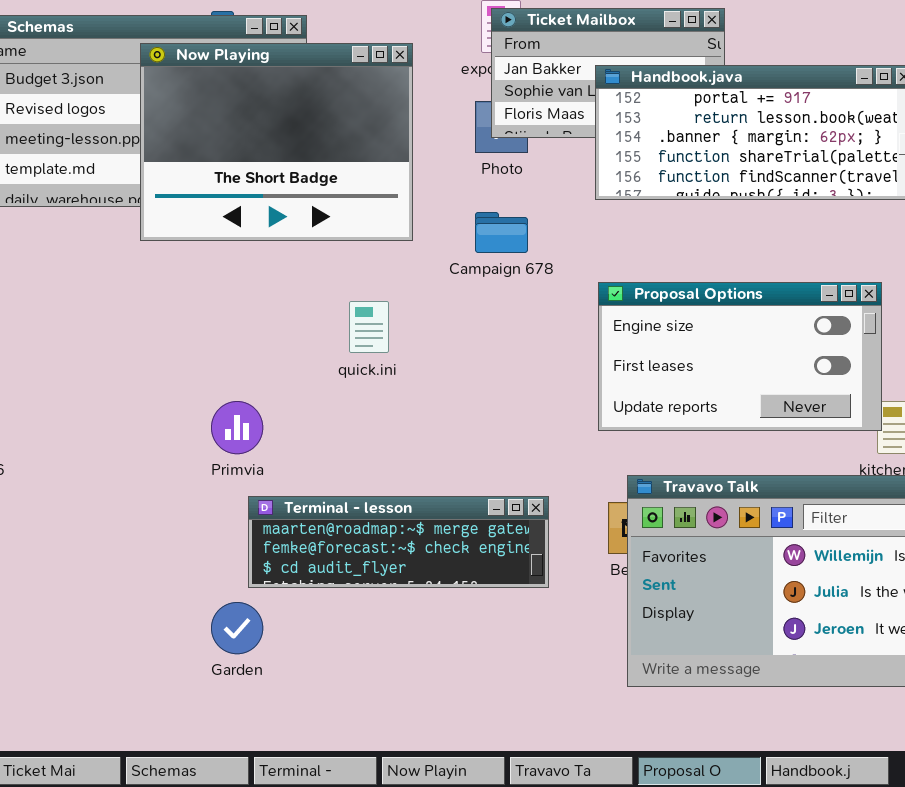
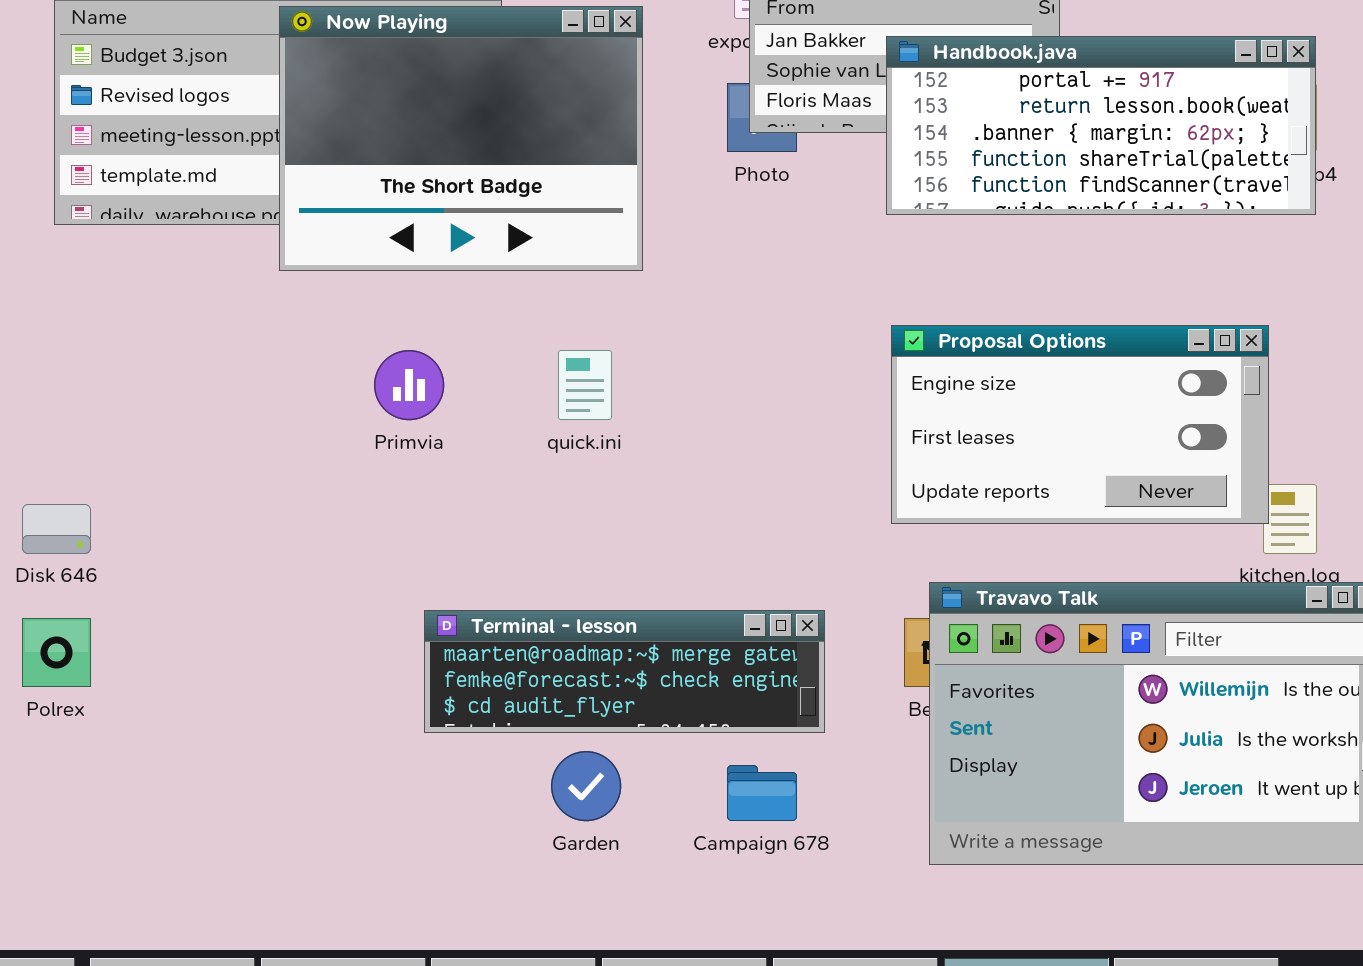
Campaign 678: [475,212,528,253] -> [727,765,797,821], moved
Primvia: [211,401,263,454] -> [374,350,444,420], moved
Garden: [211,602,263,654] -> [551,751,621,821], moved

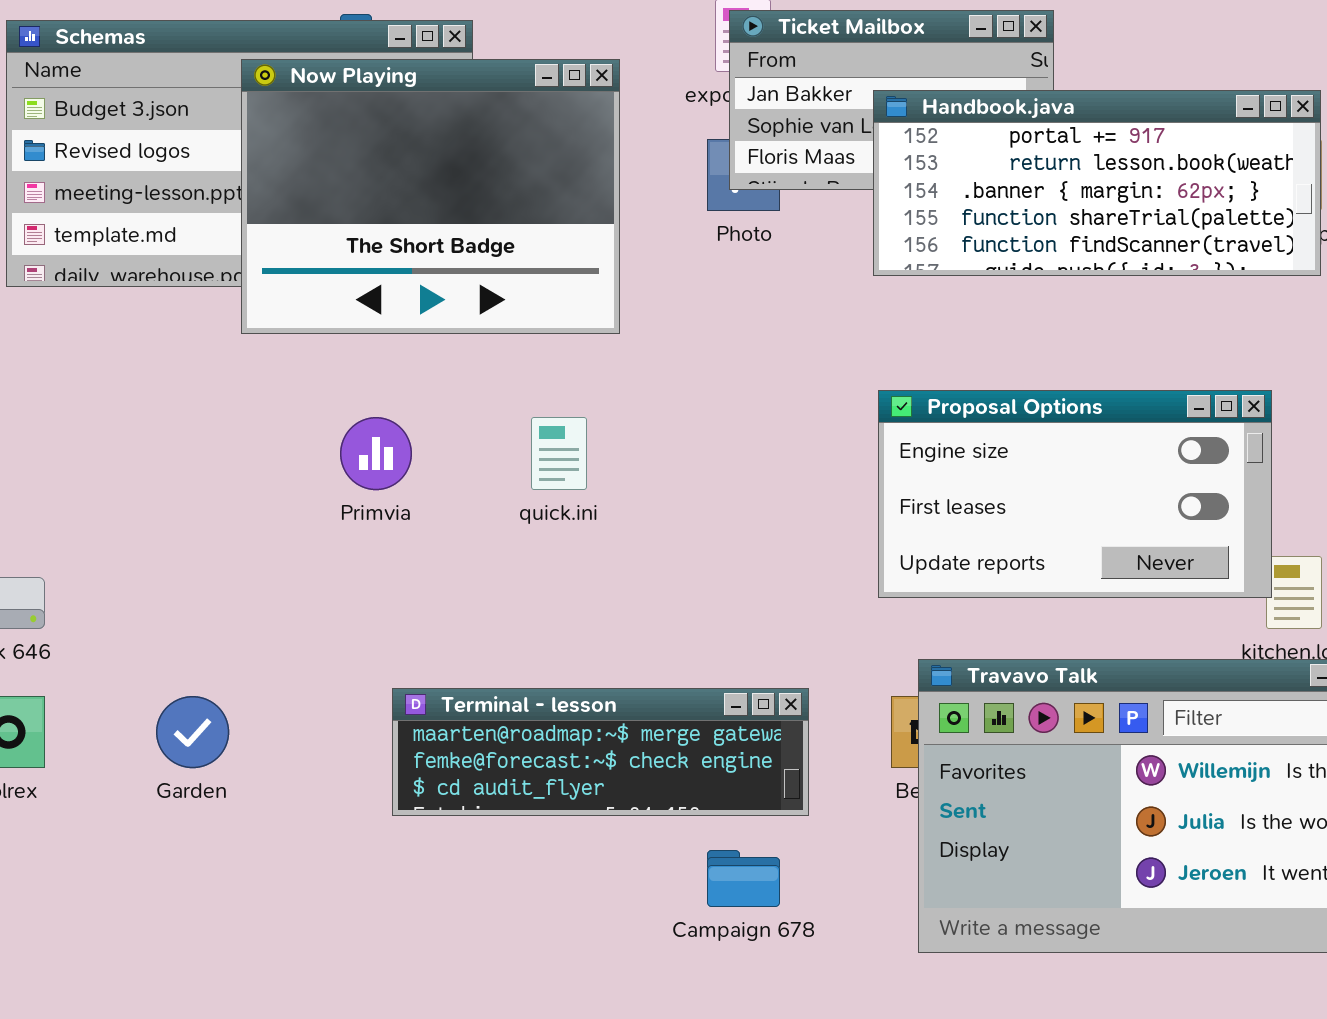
Garden: [551,751,621,821] -> [156,696,229,768], moved

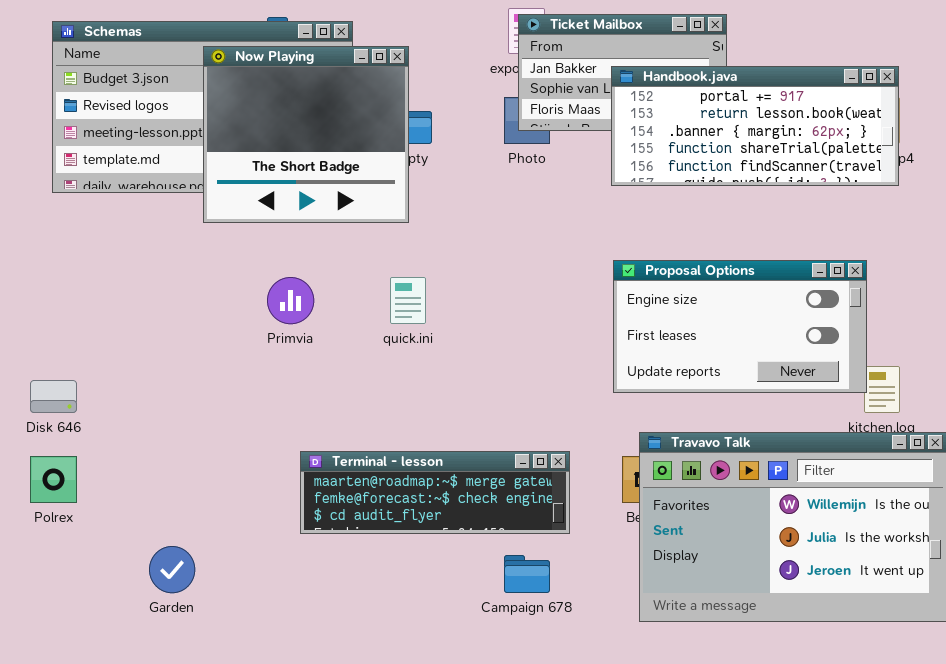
Now Playing: [241,59,620,334] -> [203,46,409,223], resized
Garden: [156,696,229,768] -> [149,546,195,593], moved

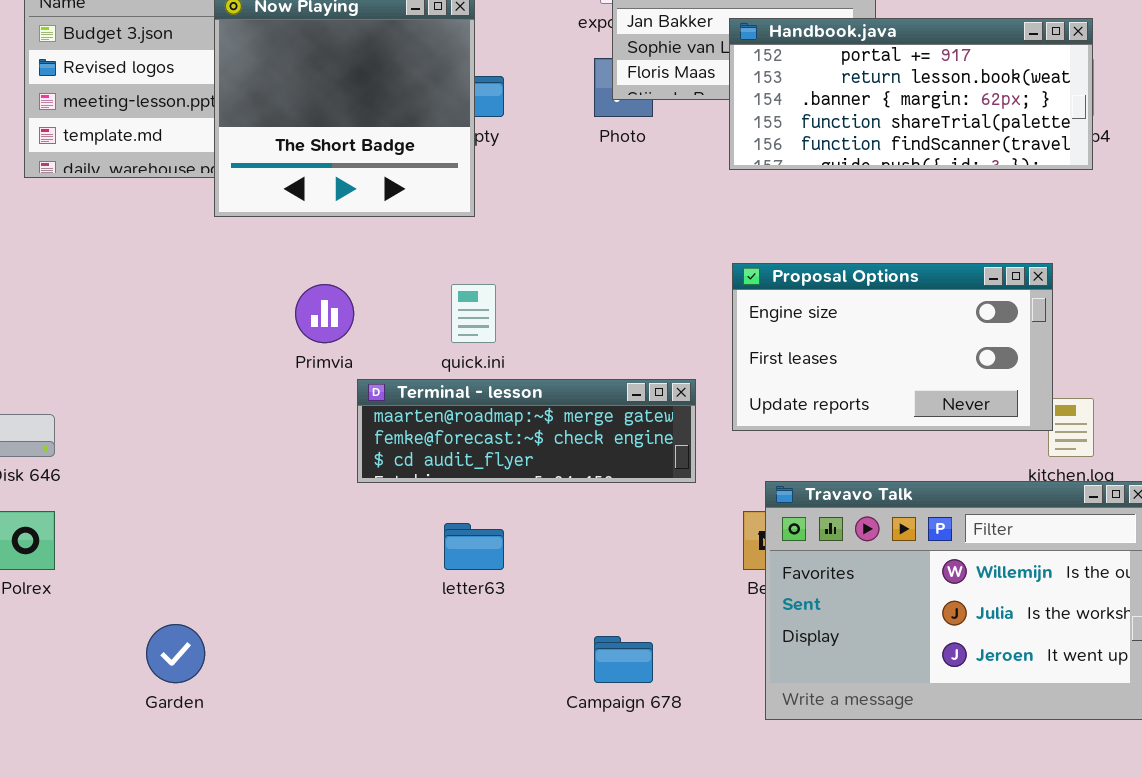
Terminal - lesson: [300,451,570,534] -> [357,379,696,483], moved

